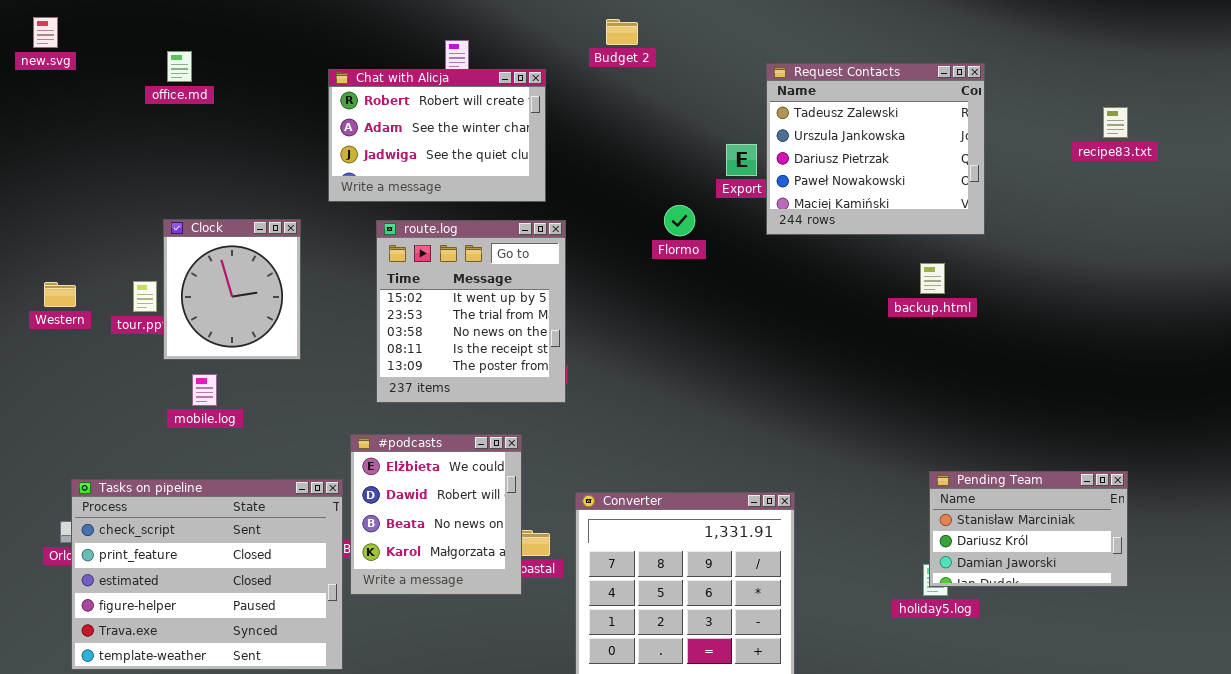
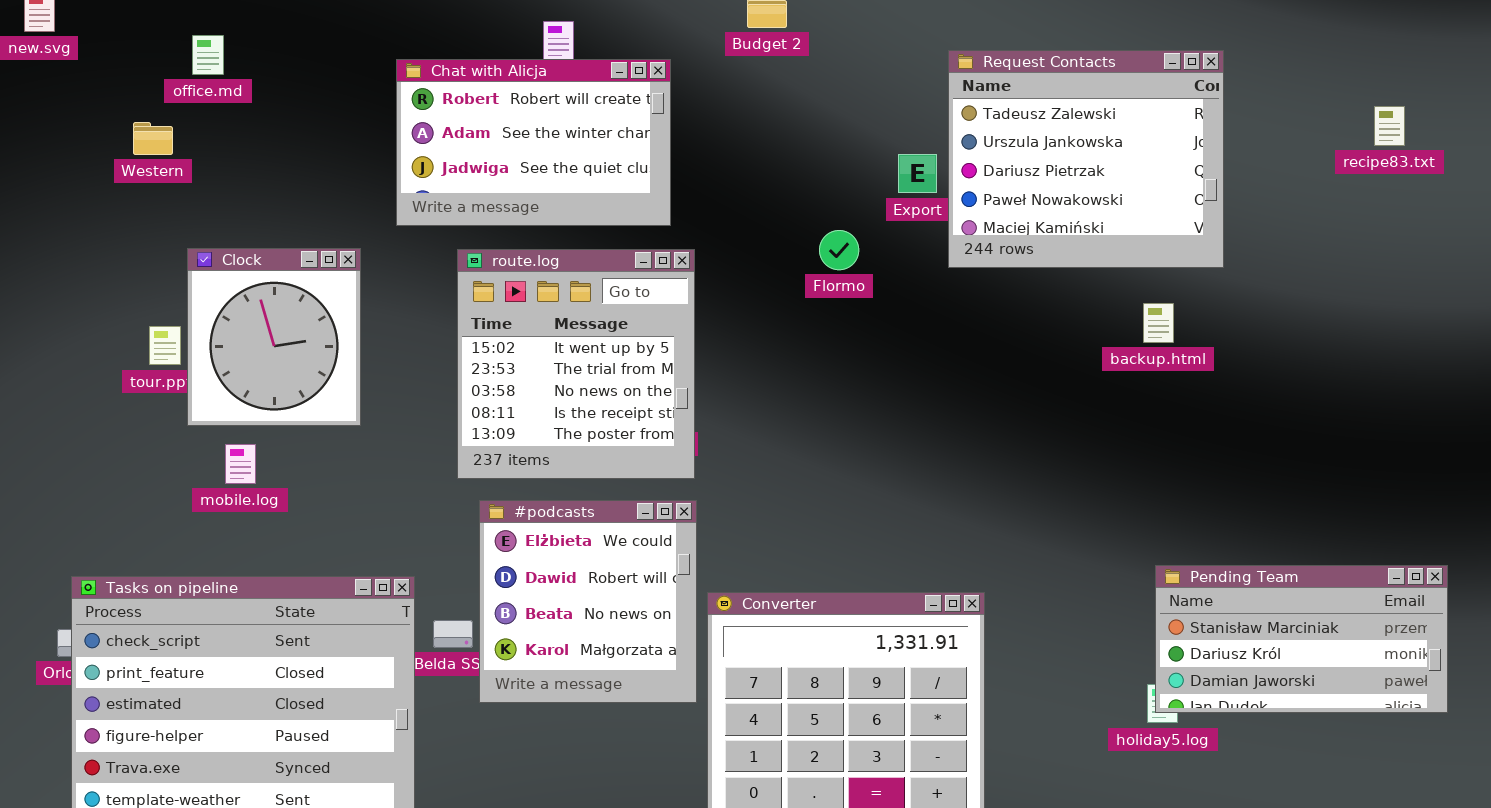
Western: [44,282,76,307] -> [133,122,173,155], moved
#podcasts: [350,434,522,595] -> [479,500,697,703], moved
Pending Team: [929,471,1128,587] -> [1155,565,1448,713], resized

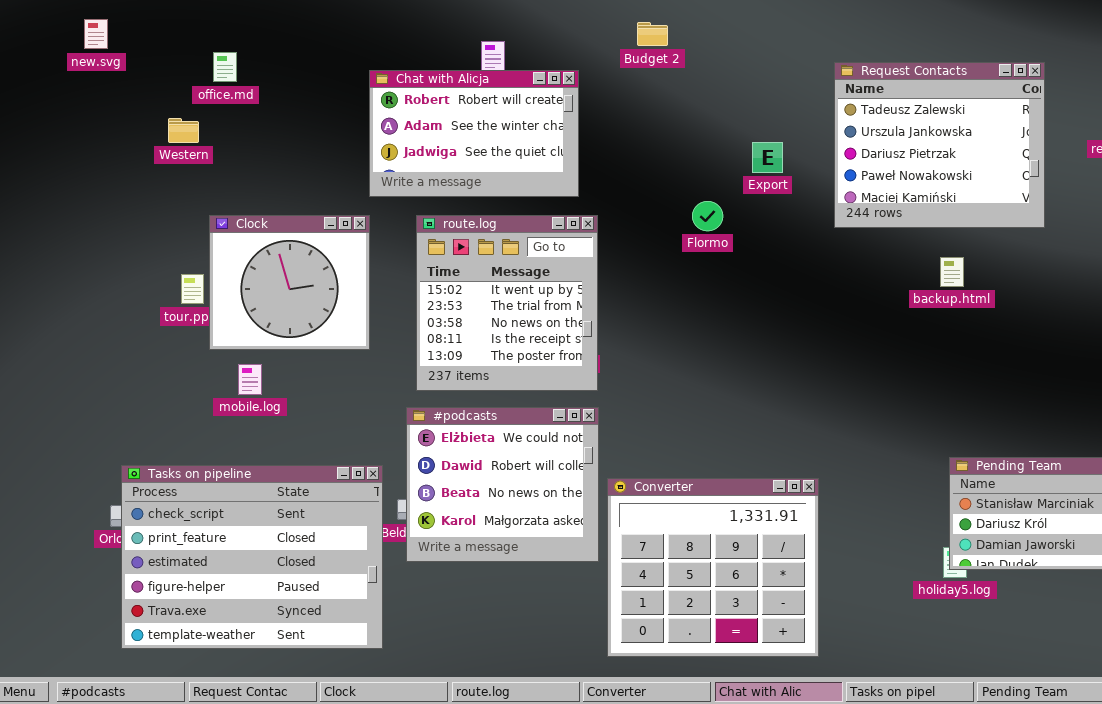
Request Contacts: [948,50,1224,268] -> [834,62,1045,228], moved
Clock: [187,248,361,426] -> [209,215,370,350], resized
#podcasts: [479,500,697,703] -> [406,407,599,562], resized

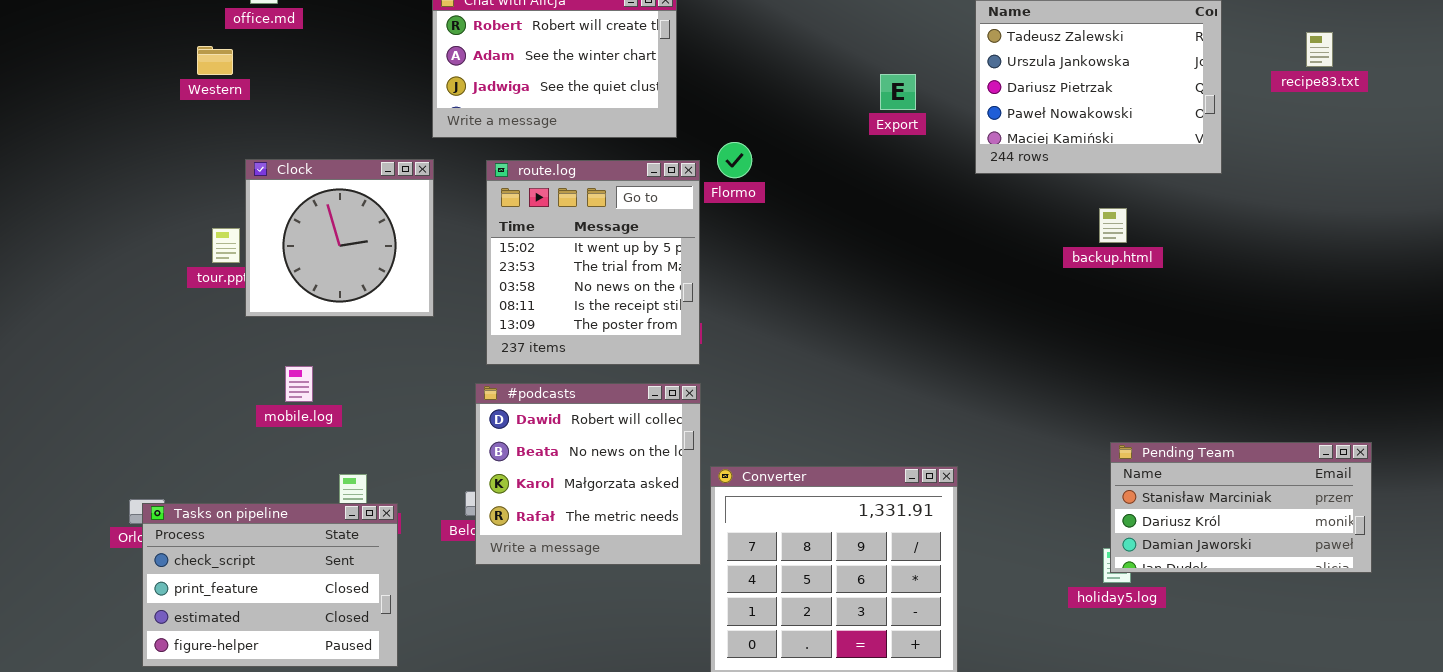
Flormo: [692,201,723,231] -> [717,142,752,178], moved
mobile.log: [238,364,262,395] -> [285,366,313,402], moved
#podcasts: [406,407,599,562] -> [475,383,701,565], scrolled down 1 row
Tasks on pipeline: [121,465,383,649] -> [142,503,398,667], resized

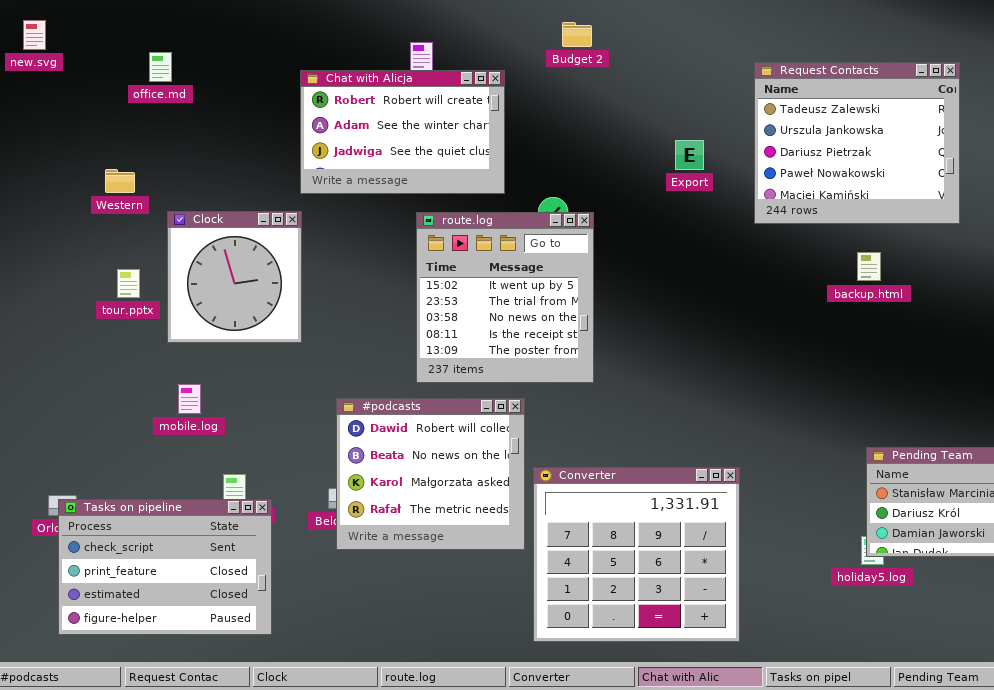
Western: [197,46,233,75] -> [105,169,135,193], moved
Clock: [245,159,434,317] -> [167,211,302,343], resized
route.log: [486,160,700,365] -> [416,212,594,383], moved

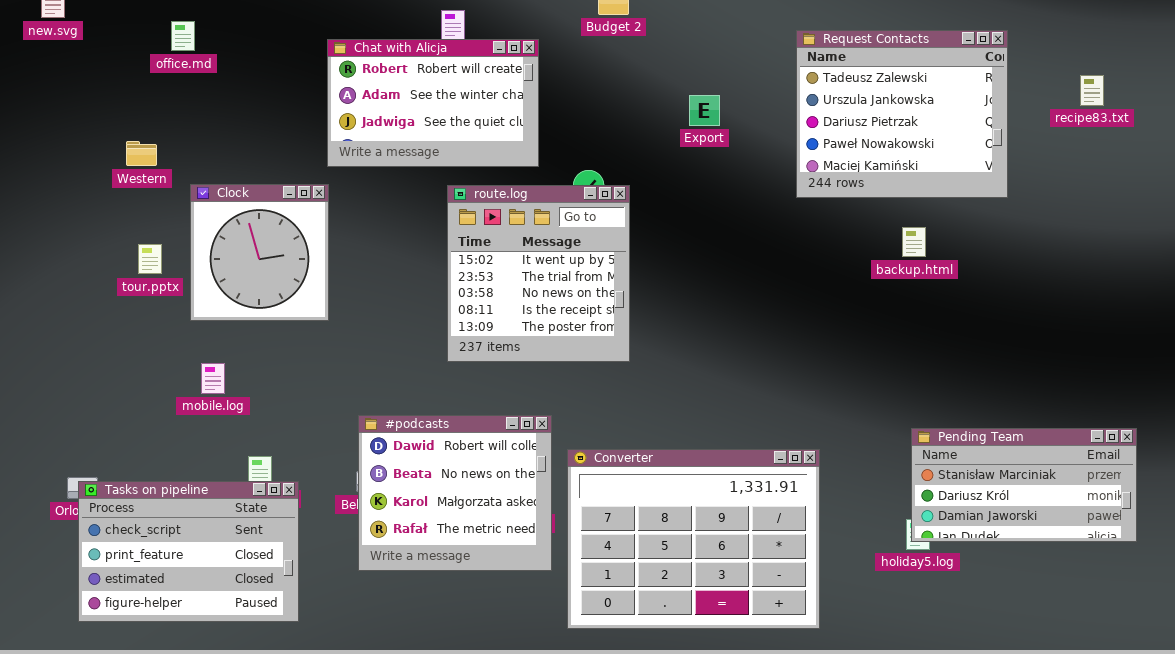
Export: [675,140,704,170] -> [689,95,720,126], moved
#podcasts: [336,398,525,550] -> [358,415,552,571], moved
Converter: [533,467,740,642] -> [567,449,820,629], resized

